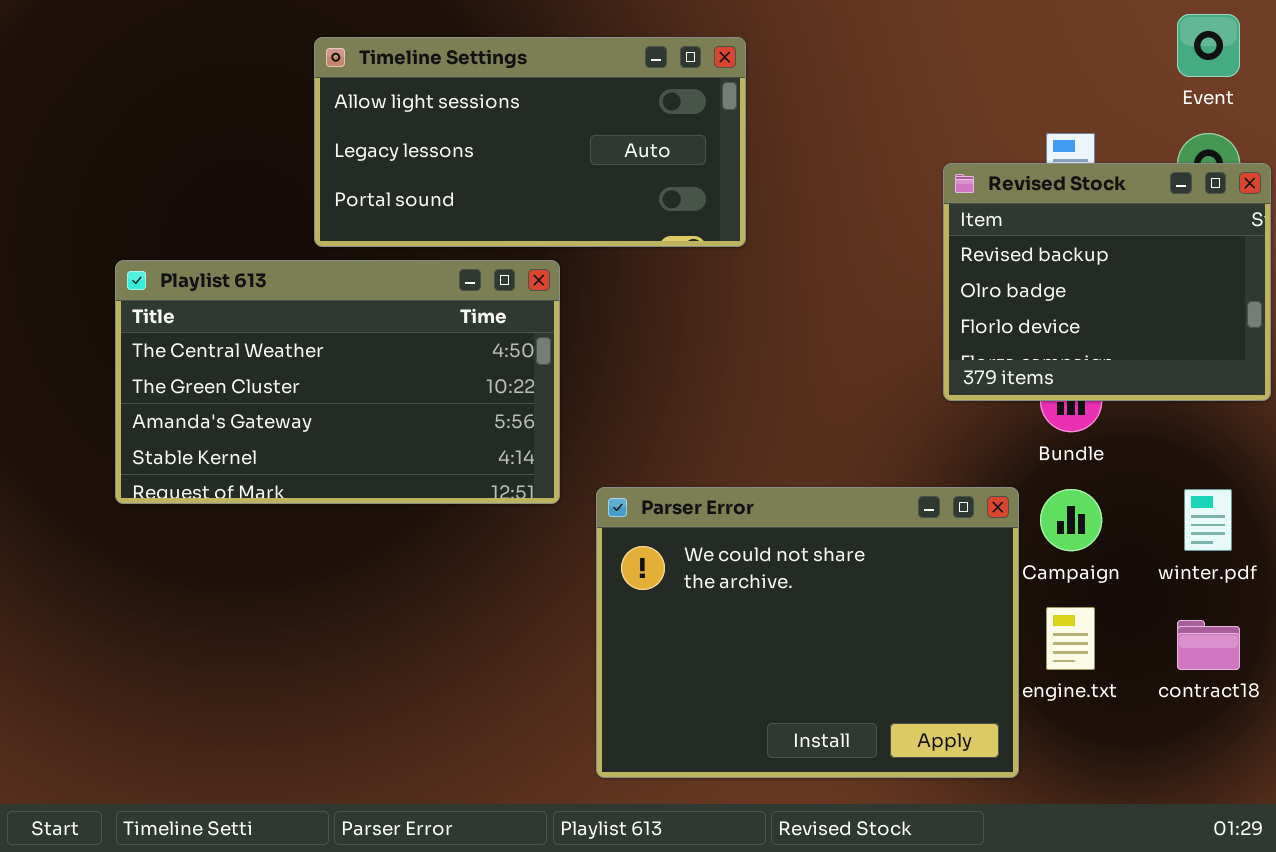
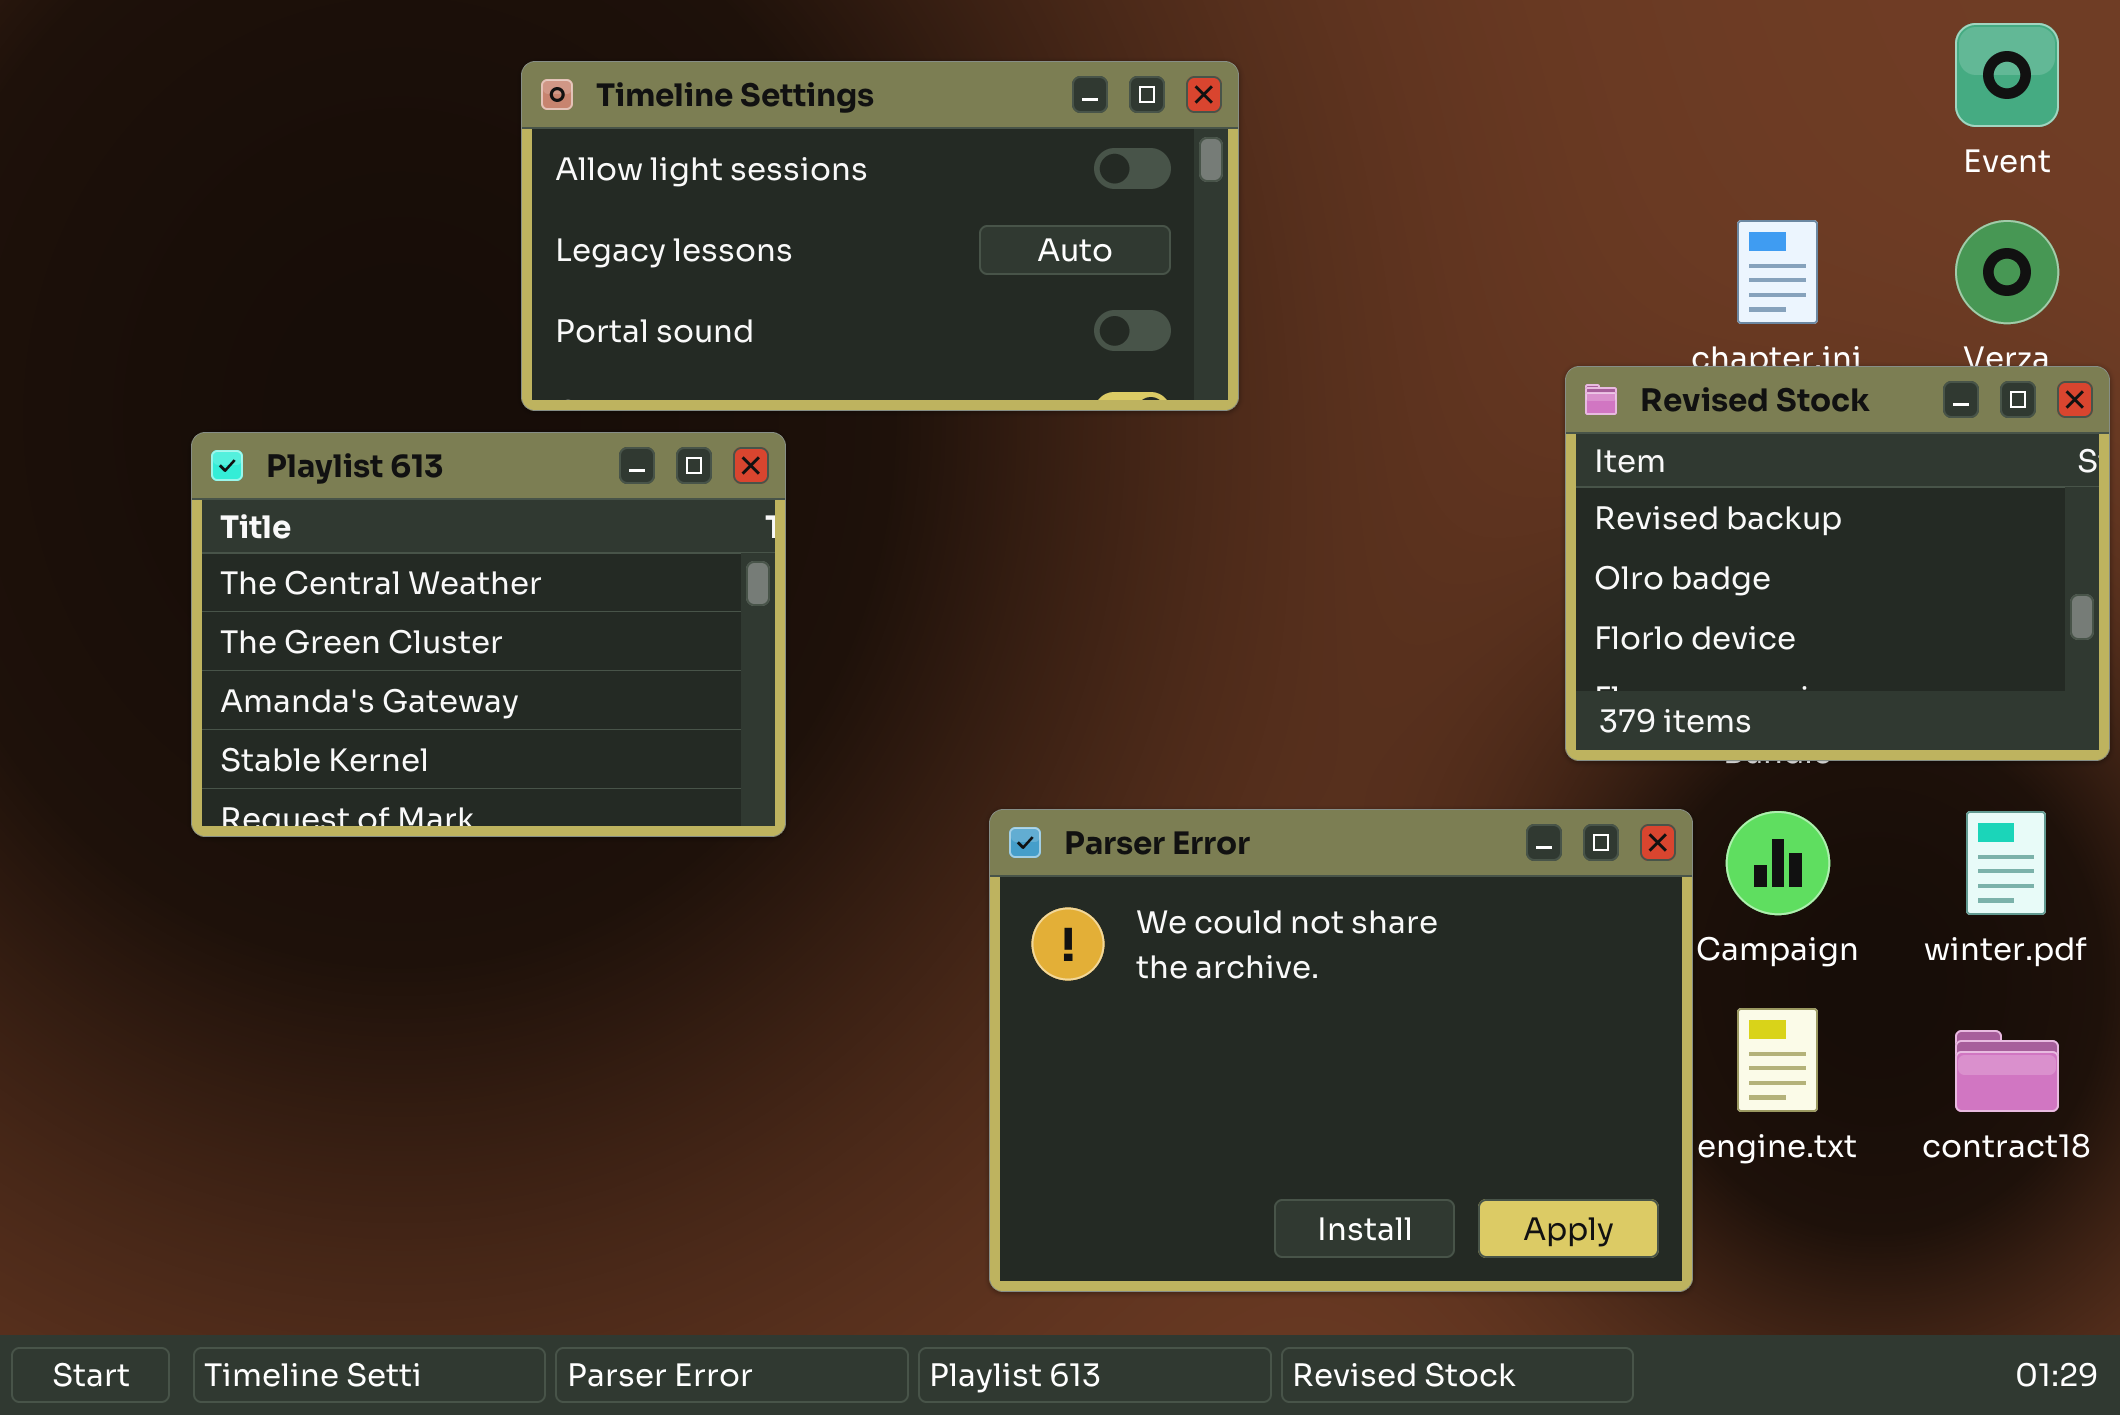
Revised Stock: [943,163,1271,401] -> [1565,366,2110,761], moved
Playlist 613: [115,260,560,504] -> [191,432,786,837], resized

